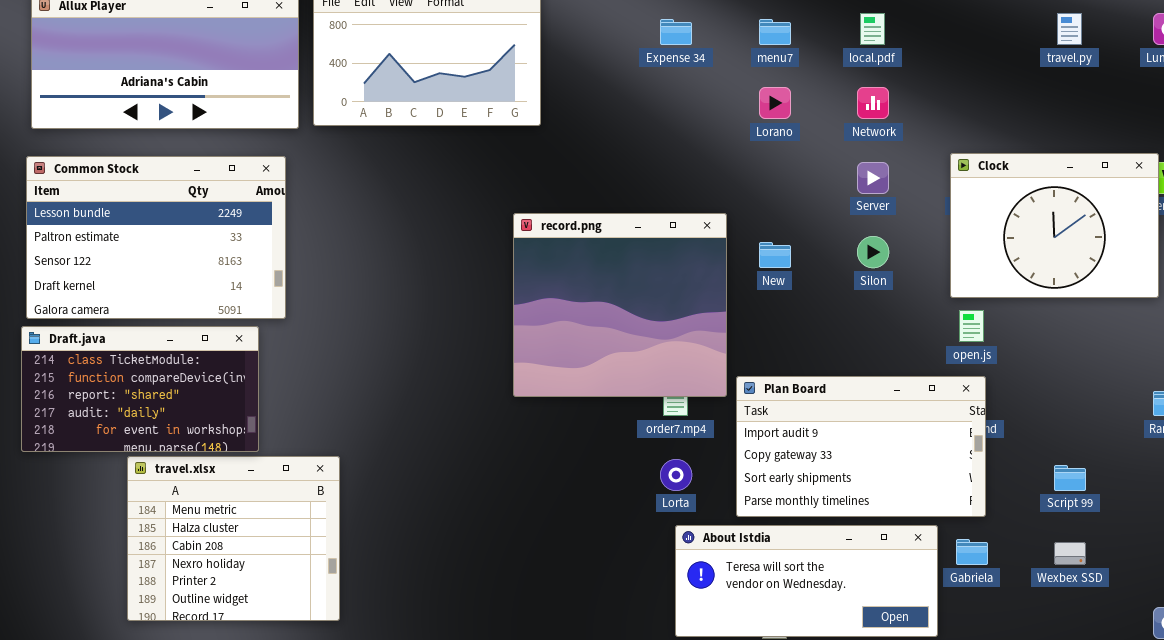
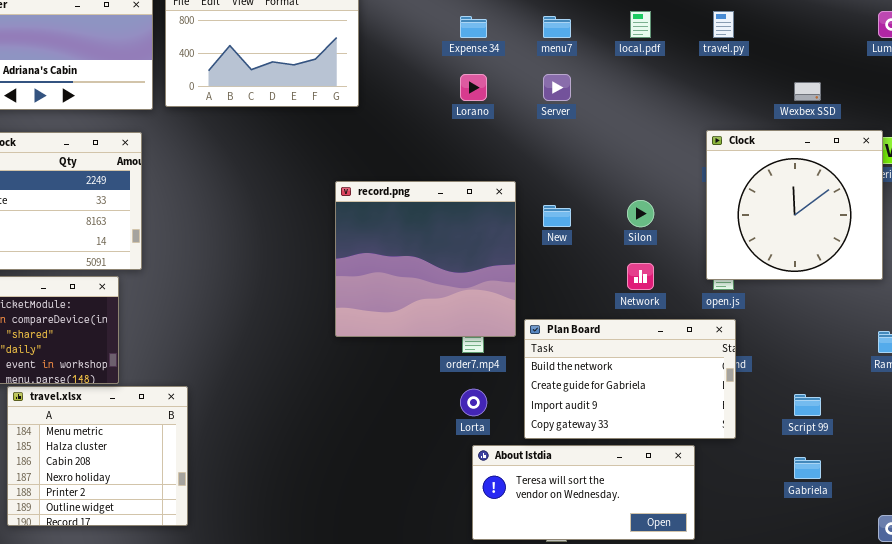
travel.py: [1057,13,1082,45] -> [713,11,734,38], moved
Lorano: [759,87,791,119] -> [460,74,487,101], moved
Network: [857,87,889,119] -> [627,263,654,290], moved
Clock: [950,153,1159,298] -> [706,130,883,280], resized
Server: [857,162,889,194] -> [543,74,571,101], moved
Plan Board: [736,376,986,517] -> [524,319,736,439], scrolled up 2 rows
Gabriela: [956,539,988,565] -> [794,457,821,479], moved
Wexbex SSD: [1054,542,1086,565] -> [794,82,821,101], moved

